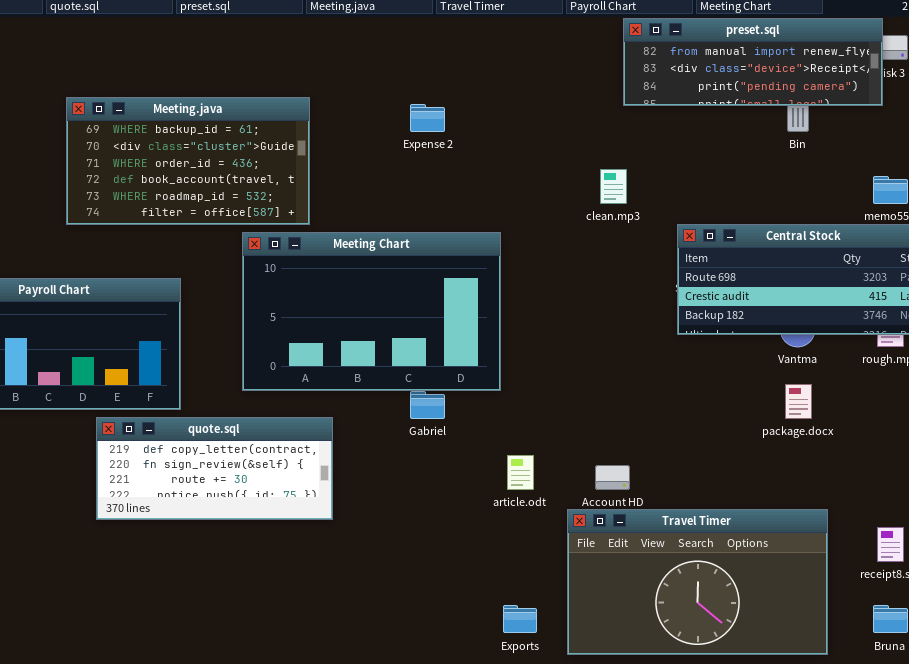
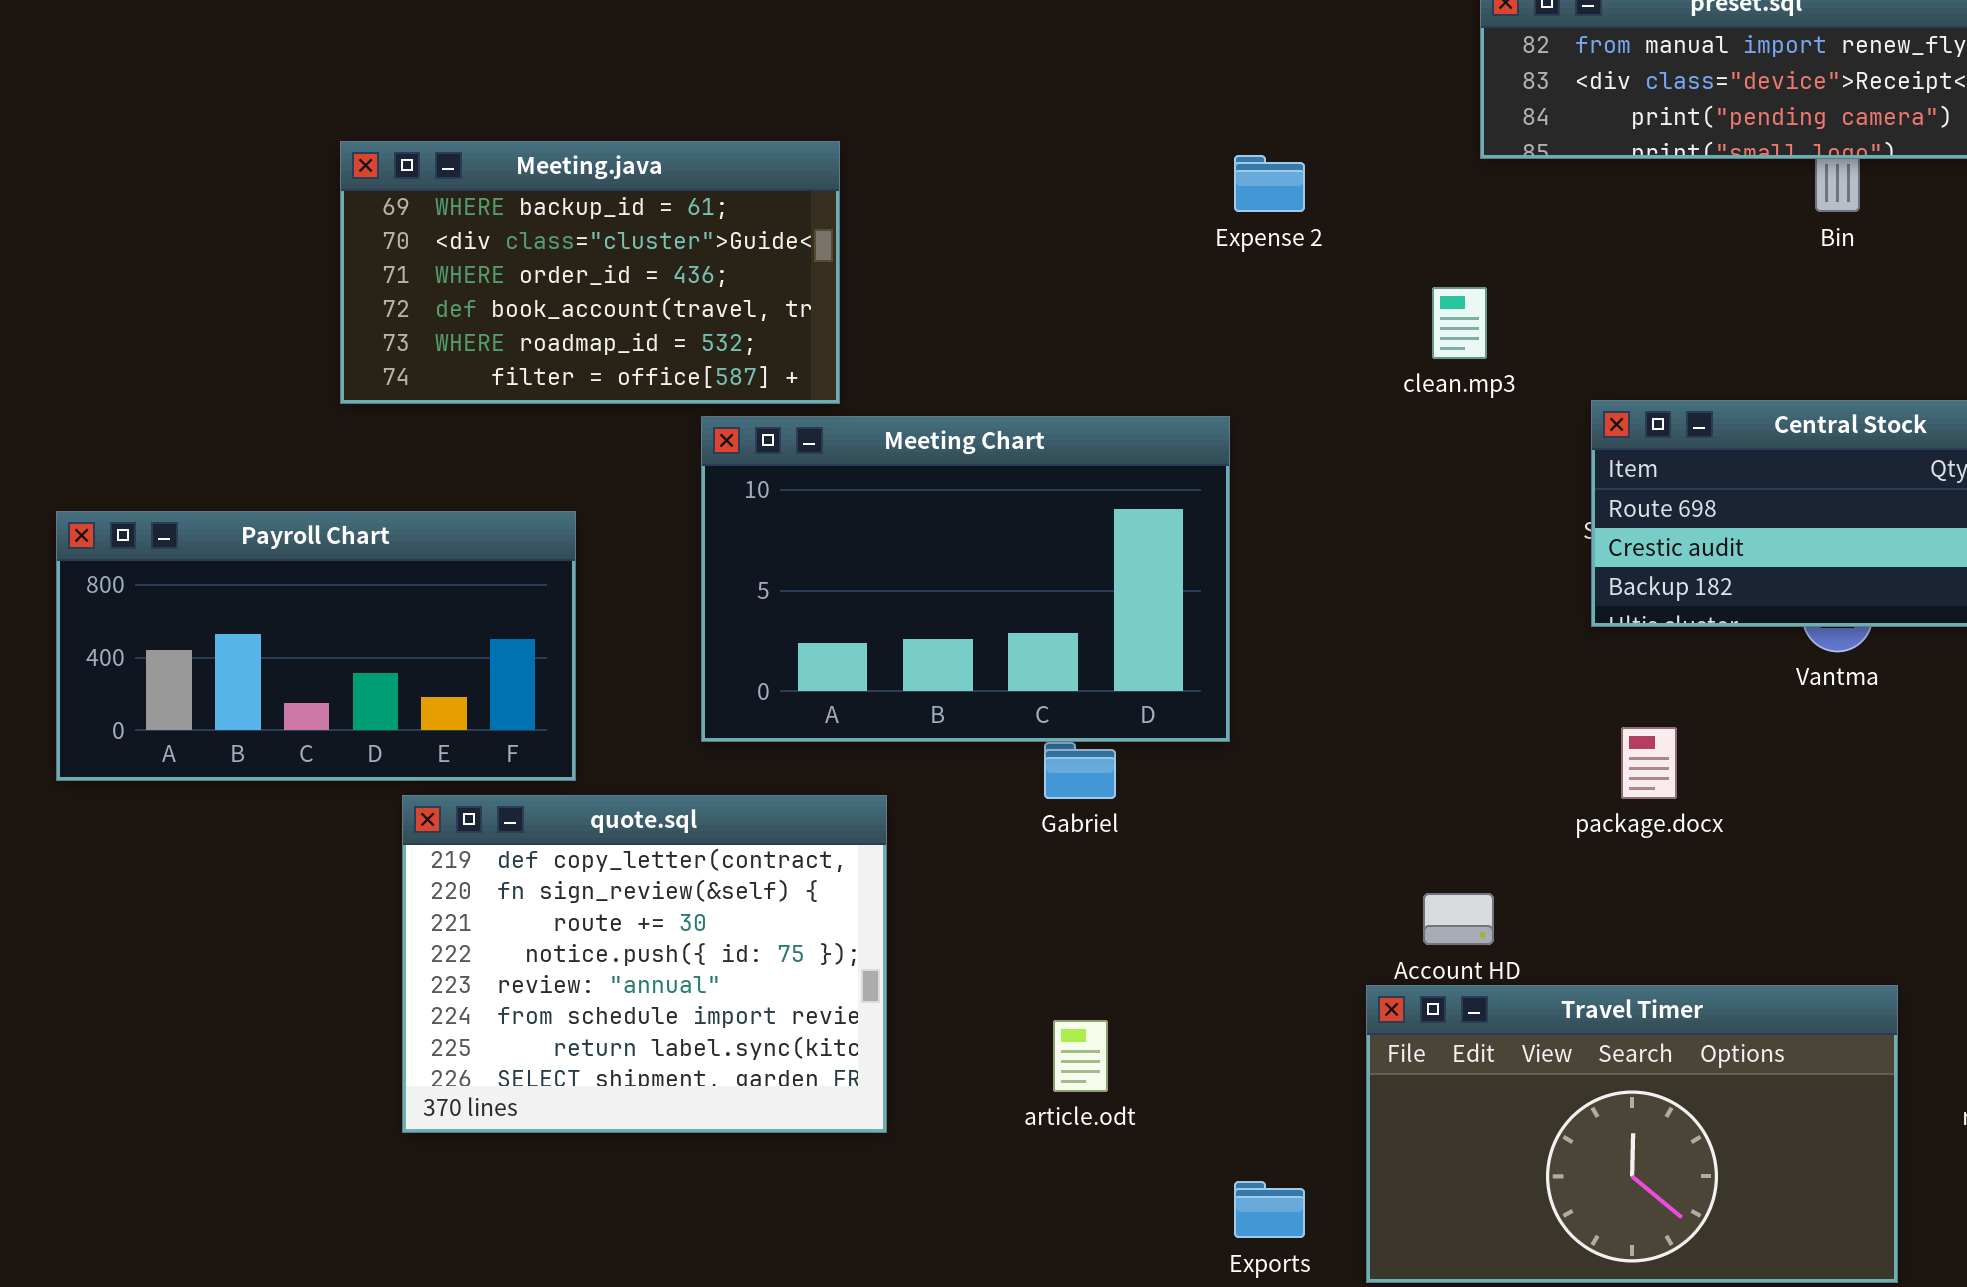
Expense 2: [410,104,445,132] -> [1234,155,1305,212], moved
package.docx: [785,384,812,419] -> [1621,727,1677,799], moved
quote.sql: [96,417,333,520] -> [402,795,887,1133], resized
article.odt: [507,455,534,490] -> [1053,1020,1108,1092], moved

